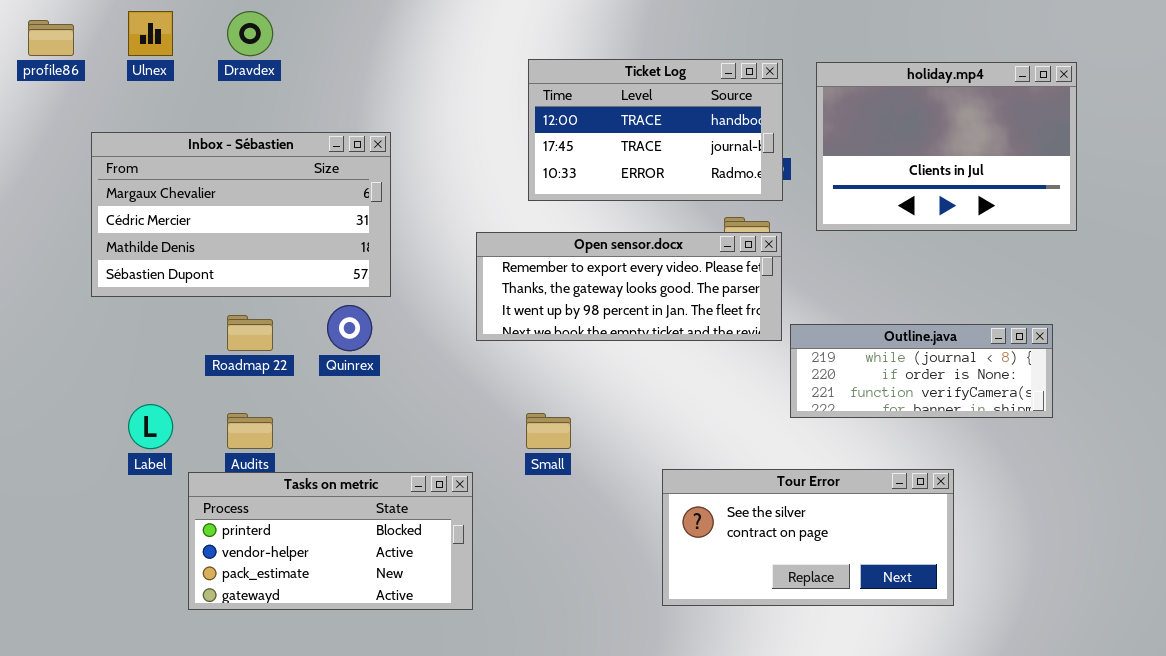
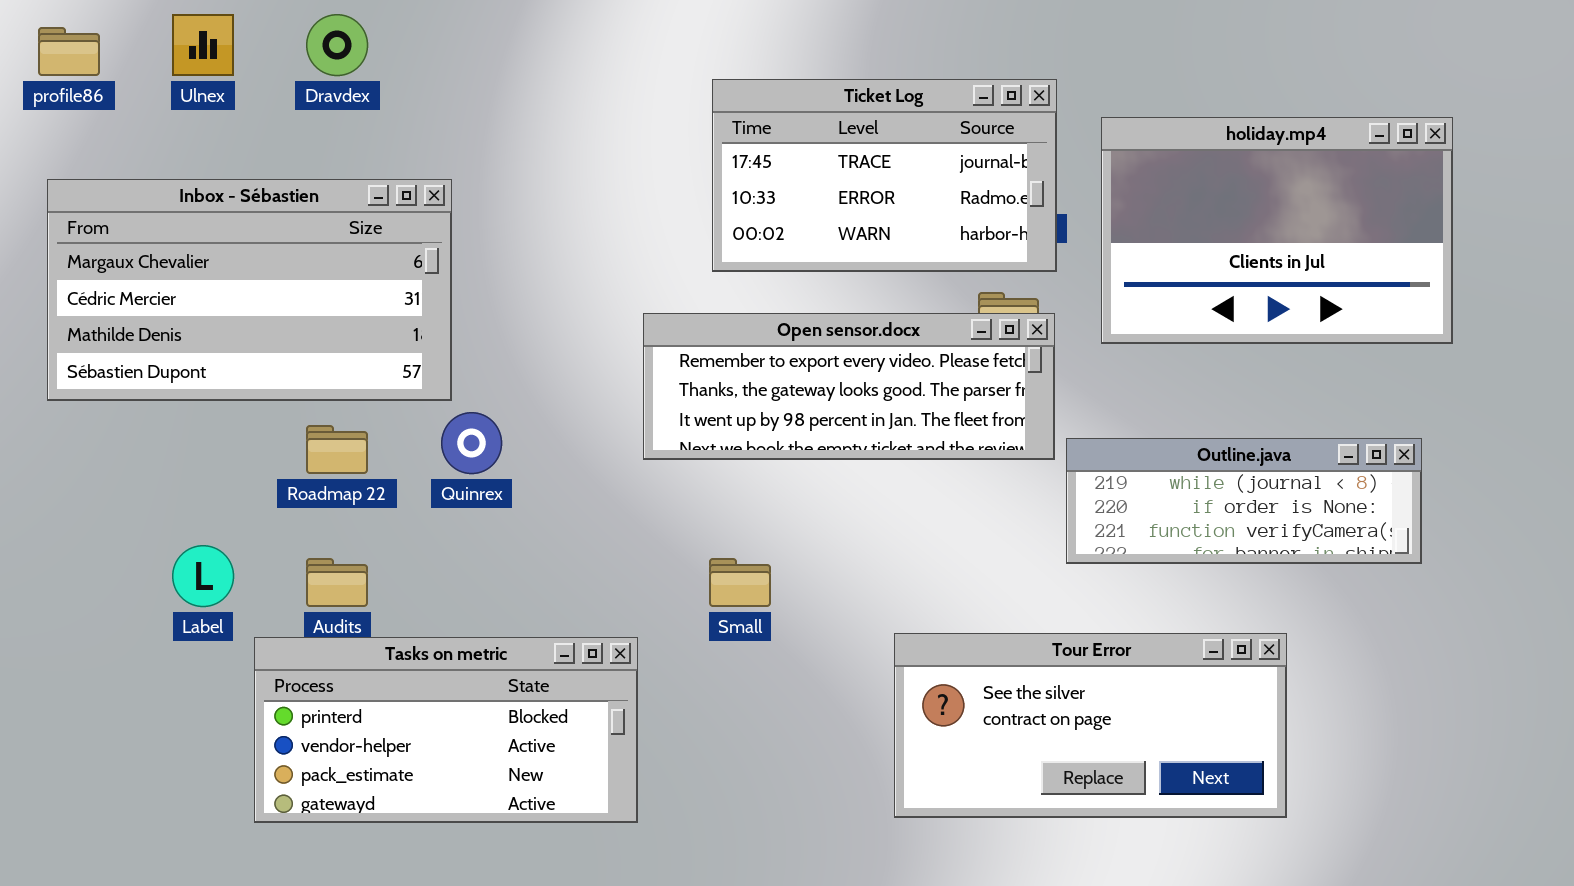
Ticket Log: [528,59,783,201] -> [712,79,1057,272], scrolled down 1 row
holiday.mp4: [816,62,1077,231] -> [1101,117,1453,344], moved
Inbox - Sébastien: [91,132,391,297] -> [47,179,452,401], moved

